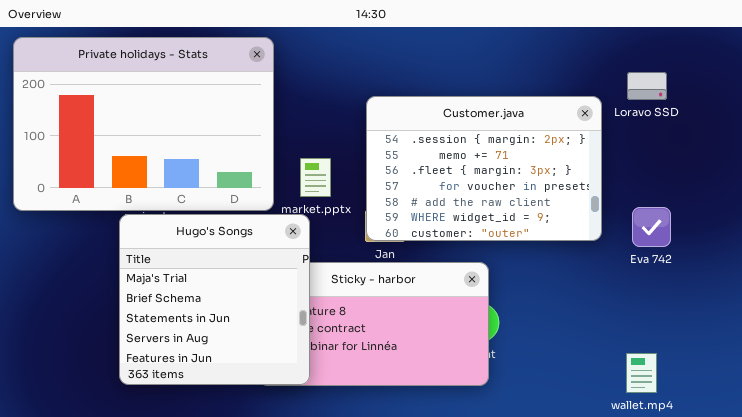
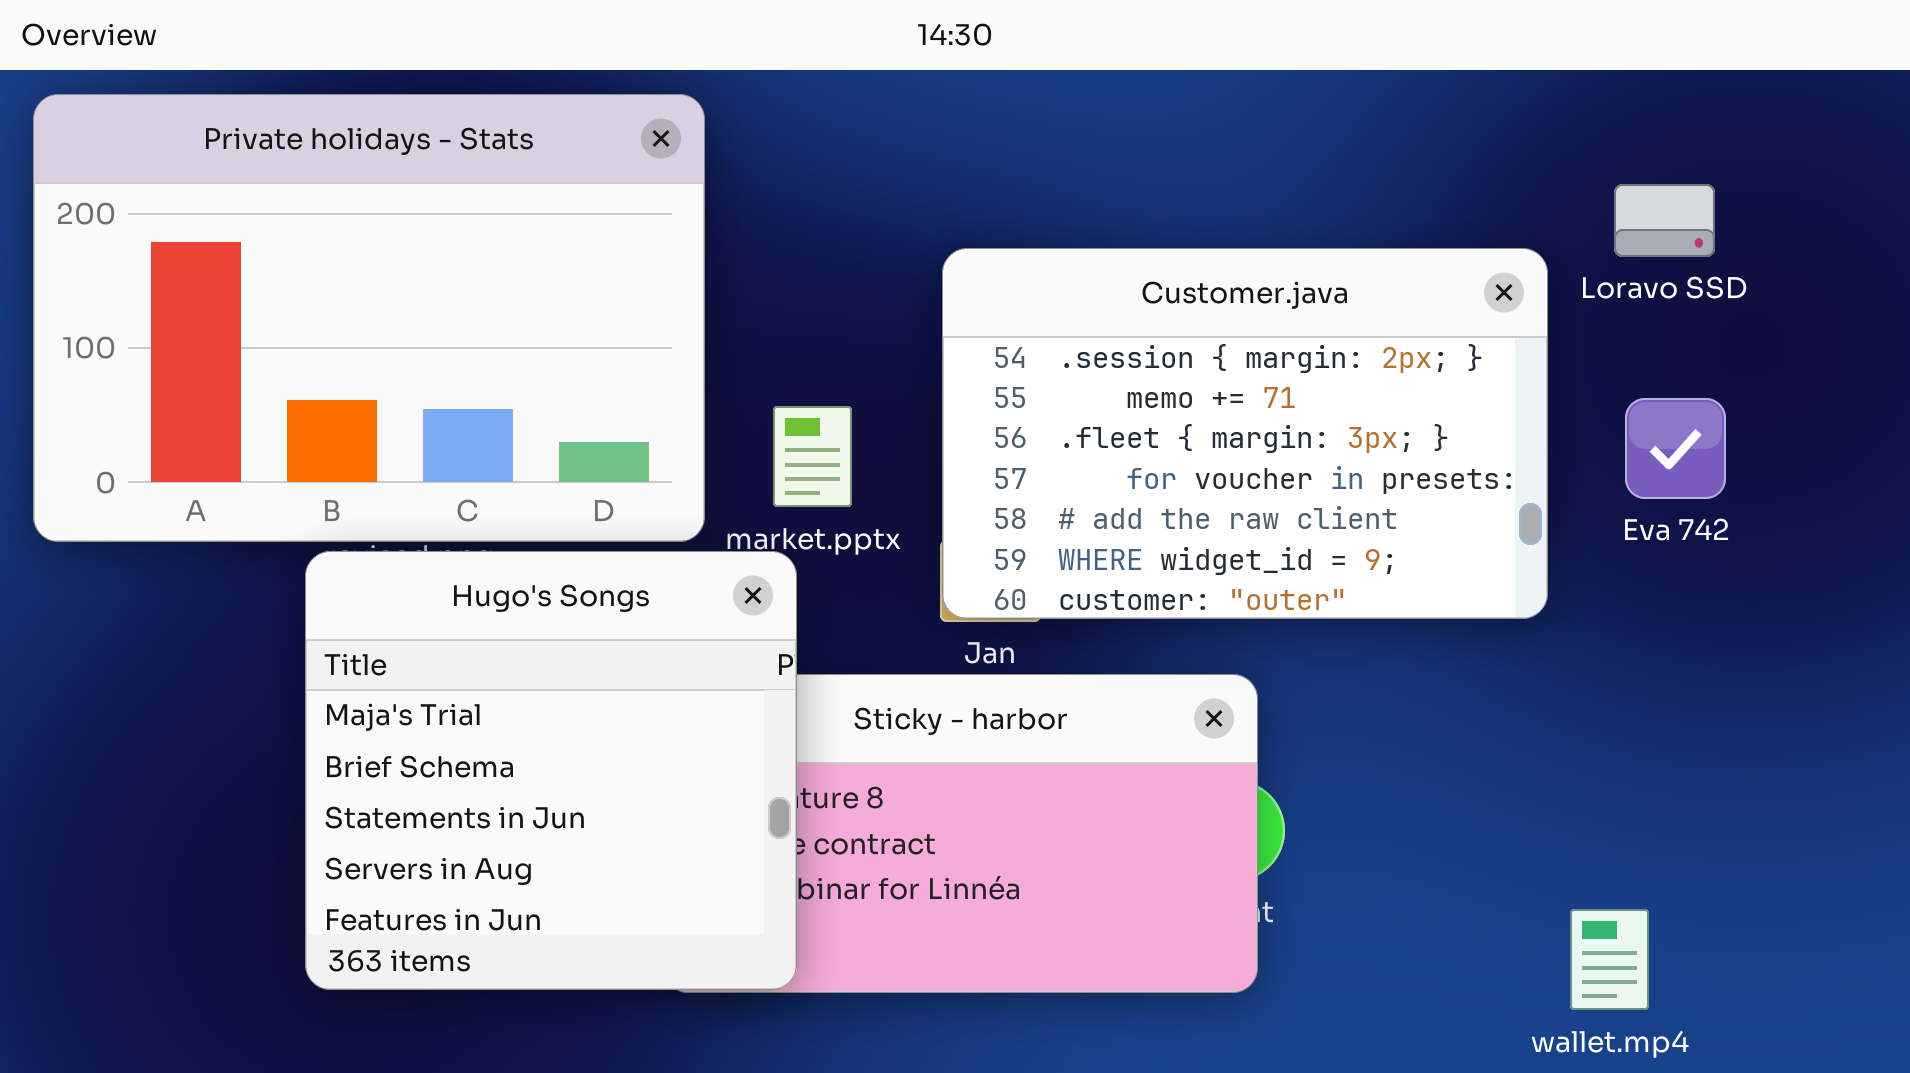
Eva 742: [632,207,671,247] -> [1625,398,1726,499], moved
wallet.mp4: [626,353,657,393] -> [1570,909,1649,1010], moved

